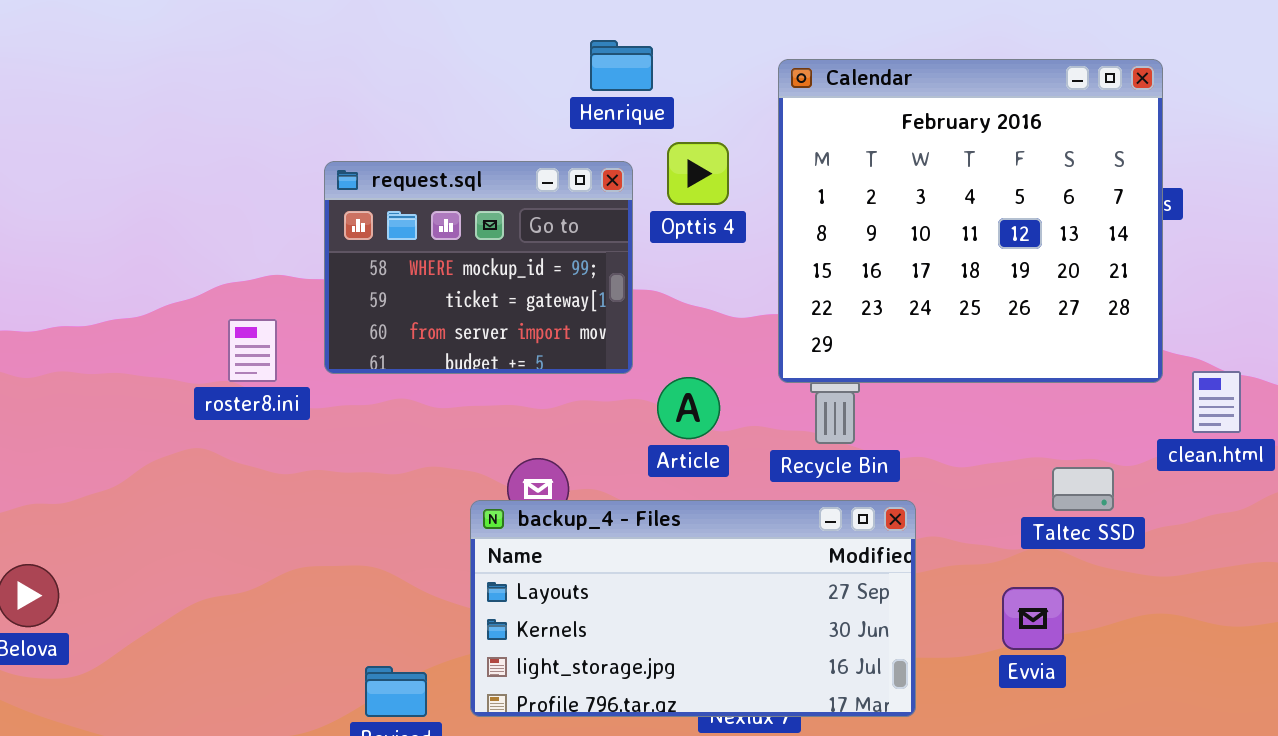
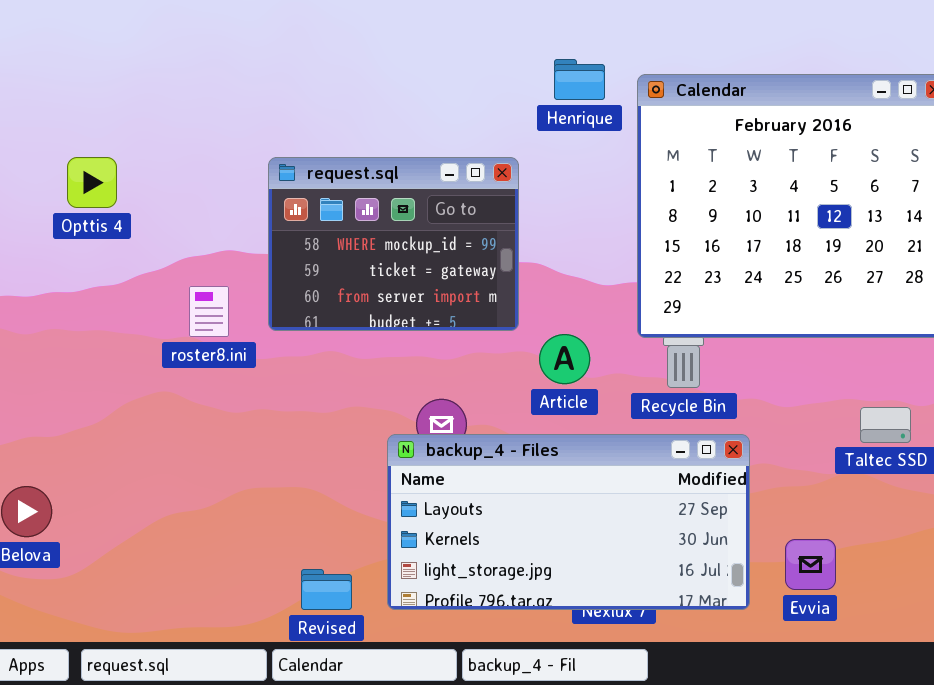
Henrique: [590,40,653,91] -> [554,59,605,100], moved
Opttis 4: [667,142,729,205] -> [67,157,117,208], moved
Evvia: [1002,587,1064,650] -> [785,539,836,590], moved

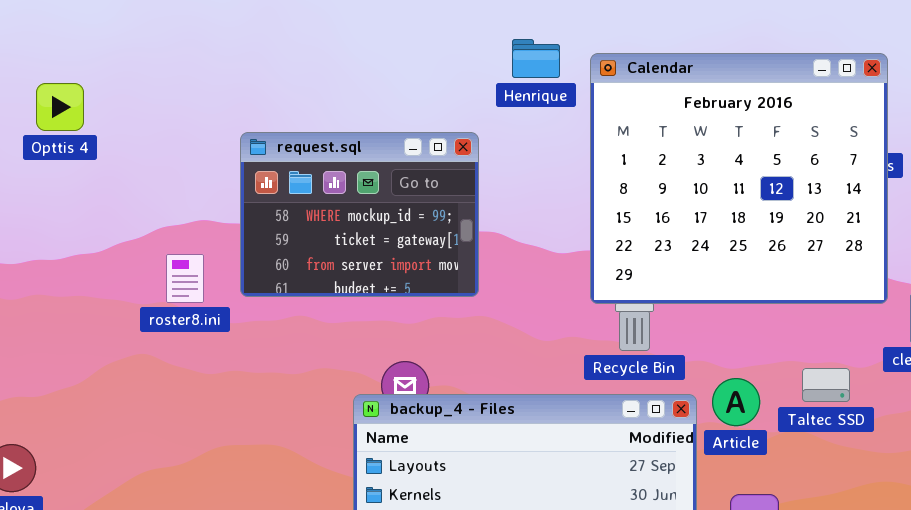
Opttis 4: [67,157,117,208] -> [36,83,84,131], moved
Article: [539,334,590,384] -> [712,378,760,426], moved

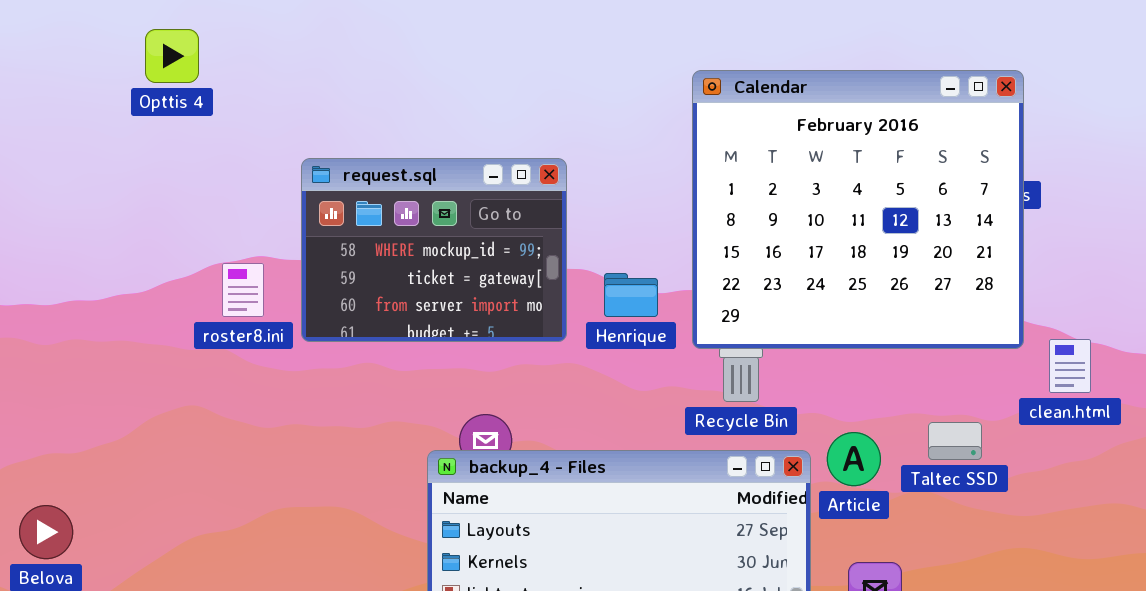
Henrique: [512,39,560,78] -> [604,273,658,317], moved
Opttis 4: [36,83,84,131] -> [145,29,199,83], moved
roster8.ini: [166,254,204,303] -> [222,263,264,317], moved

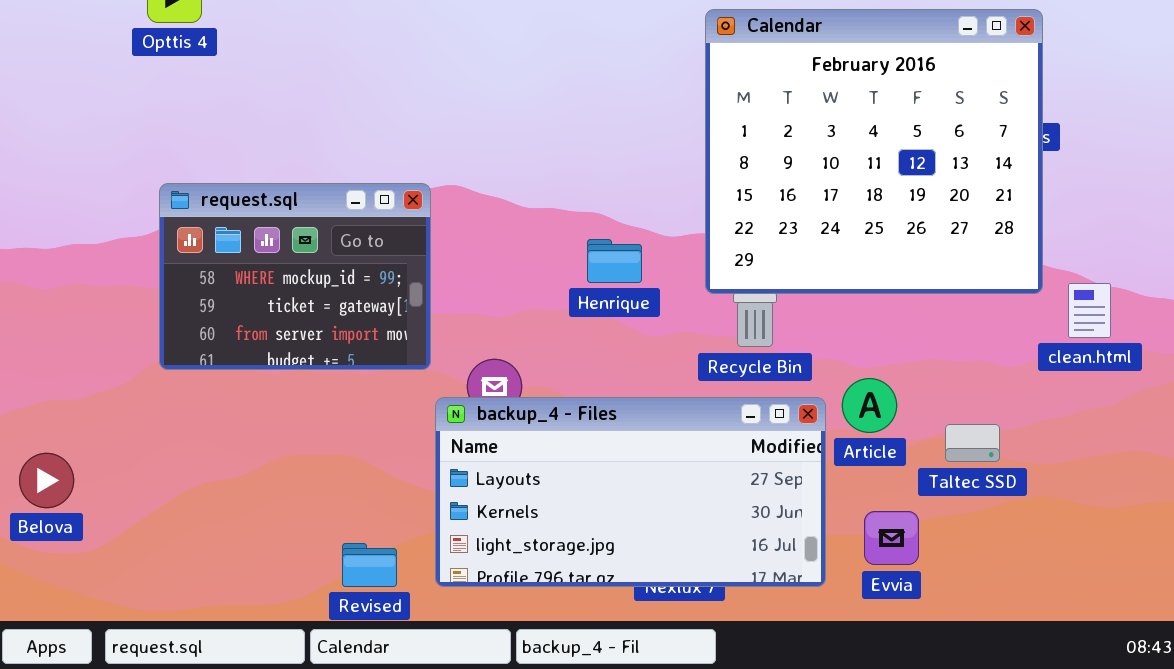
request.sql: [301,158,567,342] -> [159,183,431,370], moved
Henrique: [604,273,658,317] -> [587,239,642,283], moved
Taltec SSD: [928,422,982,460] -> [945,424,1000,462], moved

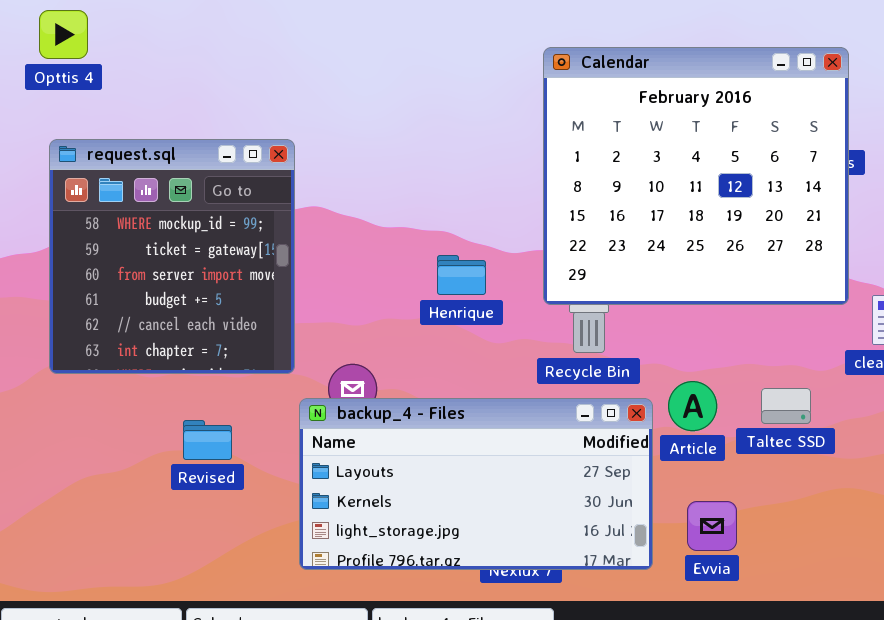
request.sql: [159,183,431,370] -> [49,139,295,374], resized
Taltec SSD: [945,424,1000,462] -> [761,388,811,424], moved
Revised: [342,543,397,587] -> [183,420,232,460], moved

